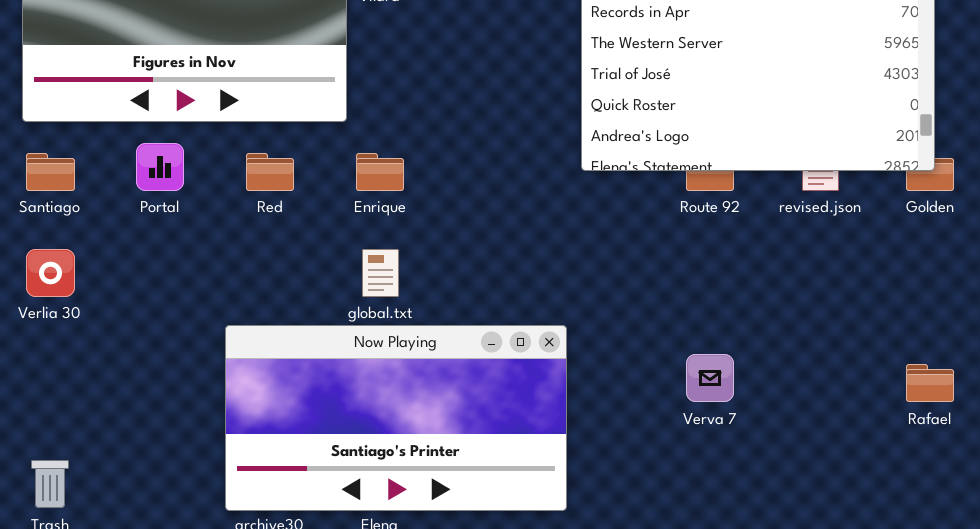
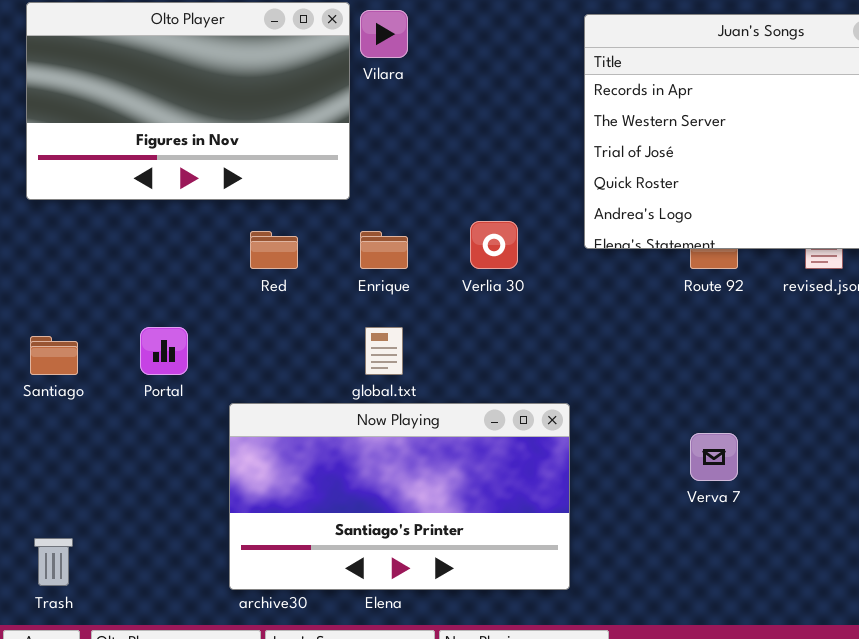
Portal: [136,143,184,191] -> [140,327,188,375], moved
Santiago: [26,153,75,191] -> [30,336,78,375], moved
Verlia 30: [26,249,75,297] -> [470,221,518,269], moved

